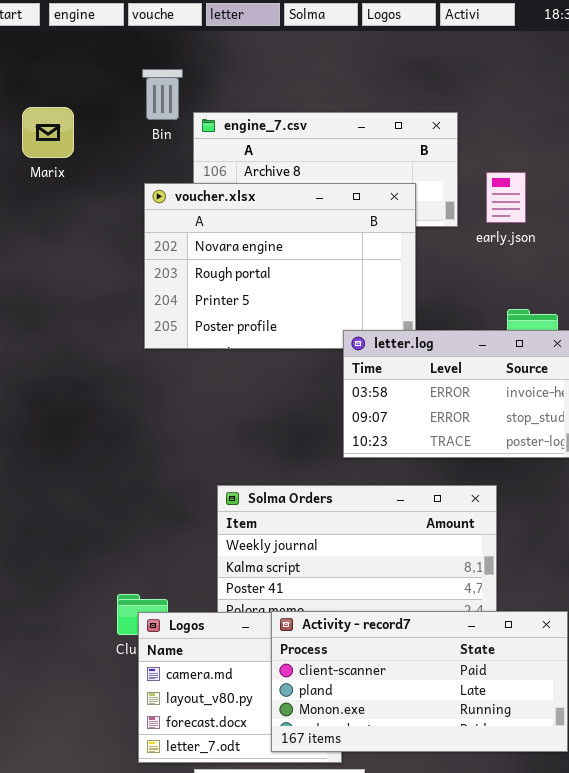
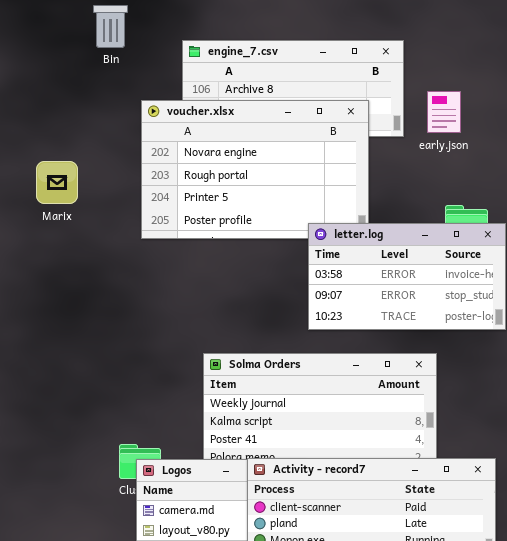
Bin: [142,69,183,120] -> [93,5,128,48], moved
Marix: [22,107,74,158] -> [36,161,78,204], moved

